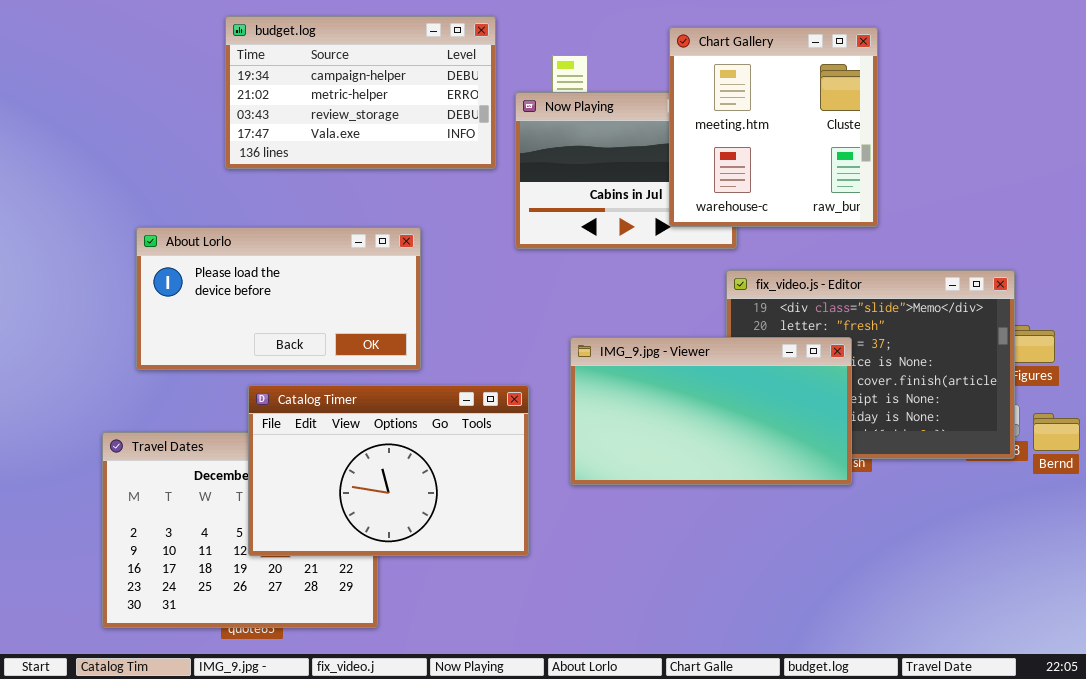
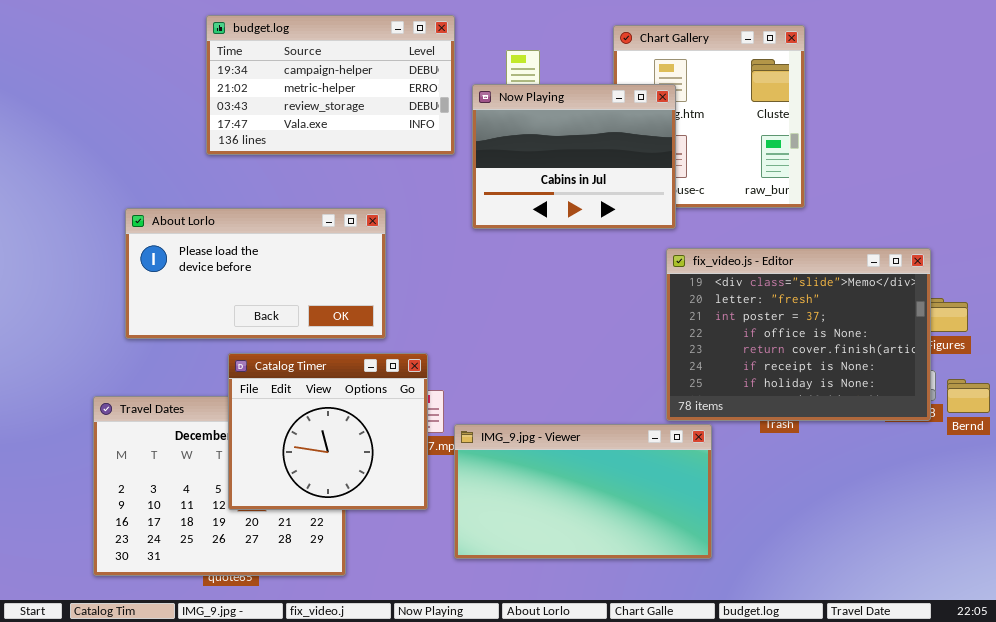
Now Playing: [515,92,737,249] -> [472,84,676,229], raised
IMG_9.jpg - Viewer: [570,337,852,485] -> [454,424,712,559], moved
Catalog Timer: [248,385,529,556] -> [228,353,428,510], resized

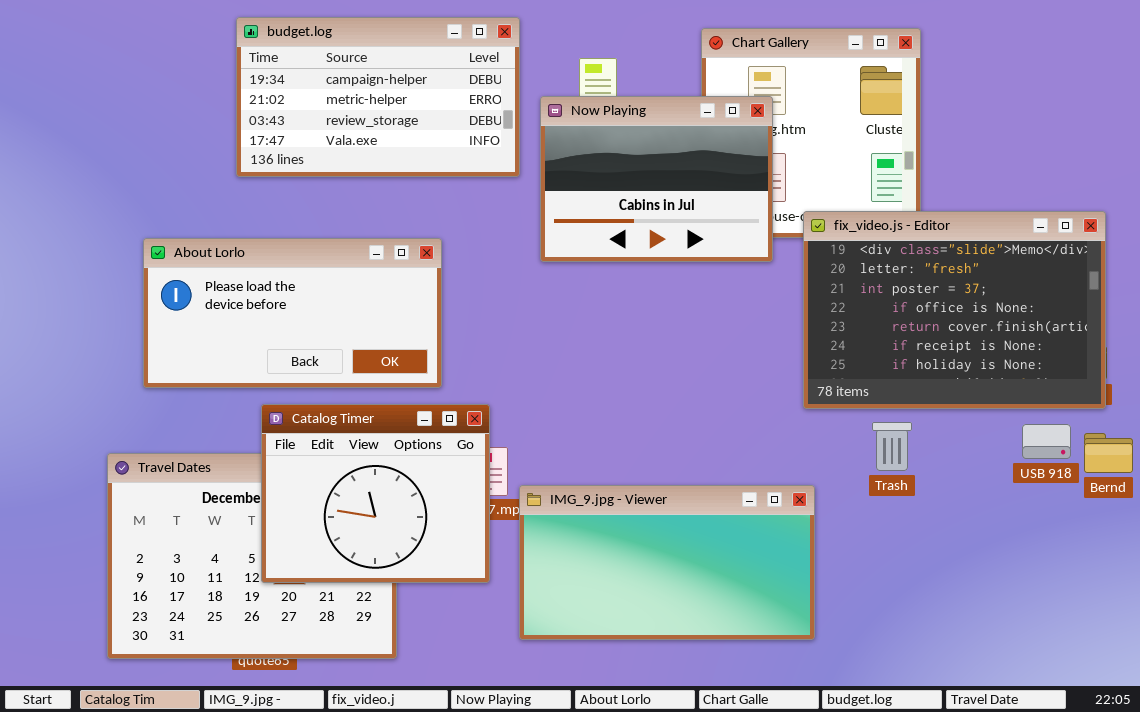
fix_video.js - Editor: [666,248,931,421] -> [803,211,1106,409], moved

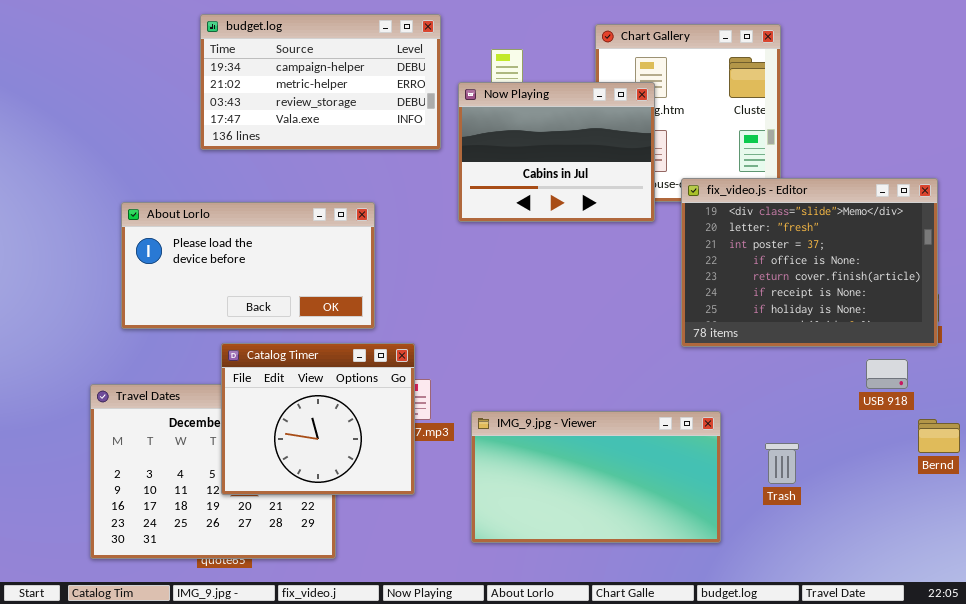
Trash: [872,422,912,471] -> [765,443,799,484], moved
Bernd: [1084,433,1133,473] -> [918,419,960,453], moved
IMG_9.jpg - Viewer: [519,485,815,640] -> [471,411,721,543], moved

